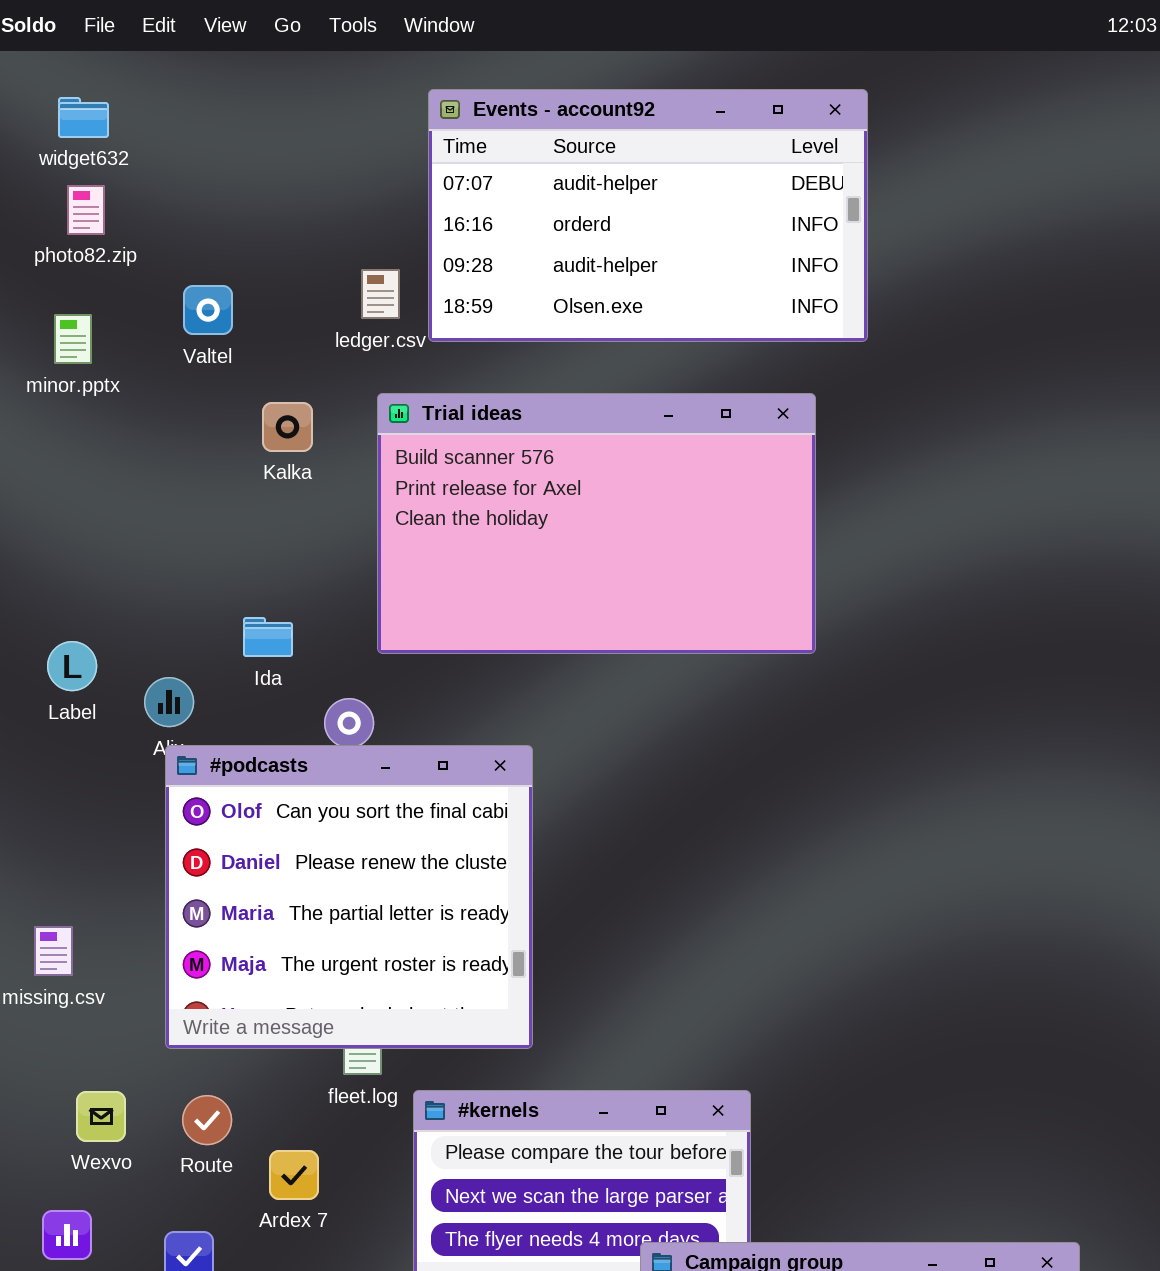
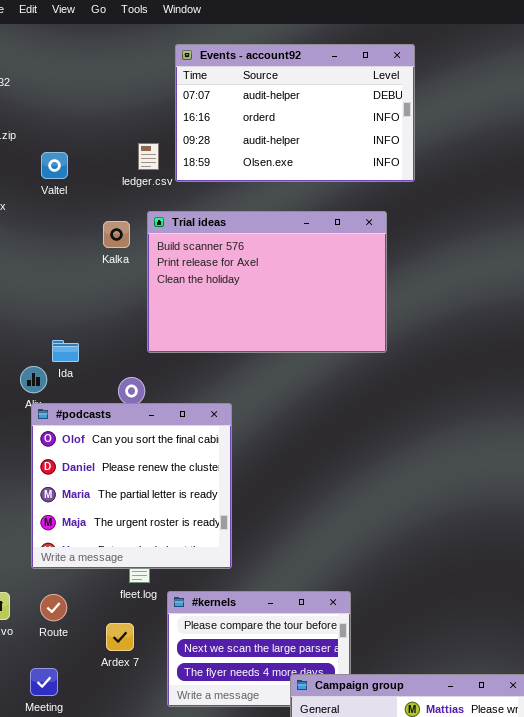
Kalka: [262,402,313,452] -> [103,221,130,248], moved
Ida: [243,617,293,657] -> [52,340,79,362], moved
Ardex 7: [269,1150,319,1200] -> [106,623,134,651], moved

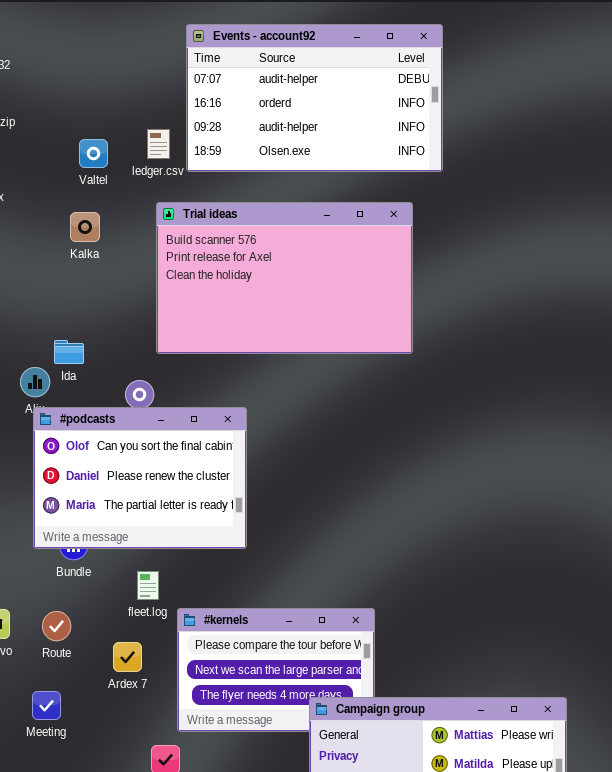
Valtel: [41,152,68,179] -> [79,139,108,168], moved
Kalka: [103,221,130,248] -> [70,212,100,242], moved
#podcasts: [31,403,232,569] -> [33,407,247,549], resized

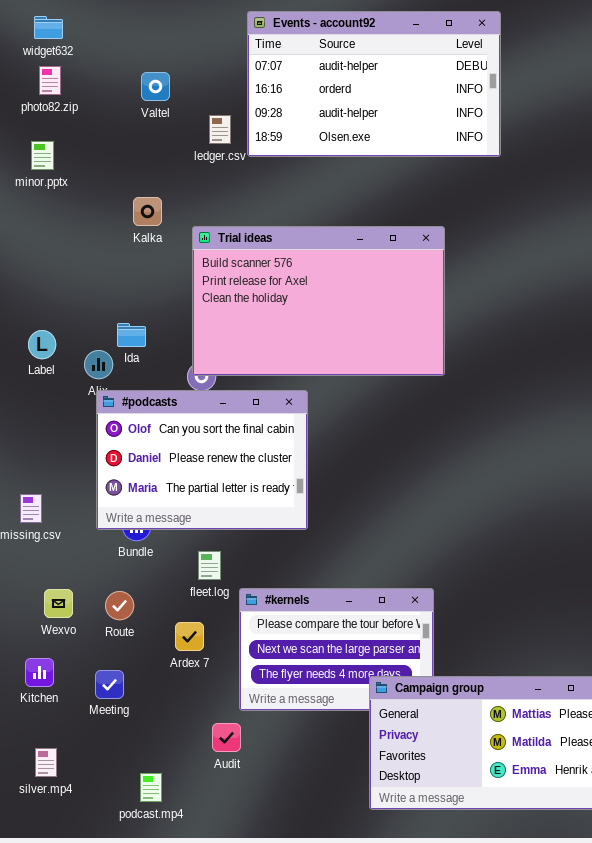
Valtel: [79,139,108,168] -> [141,72,170,101], moved
Trial ideas: [156,202,413,354] -> [192,226,445,376], moved

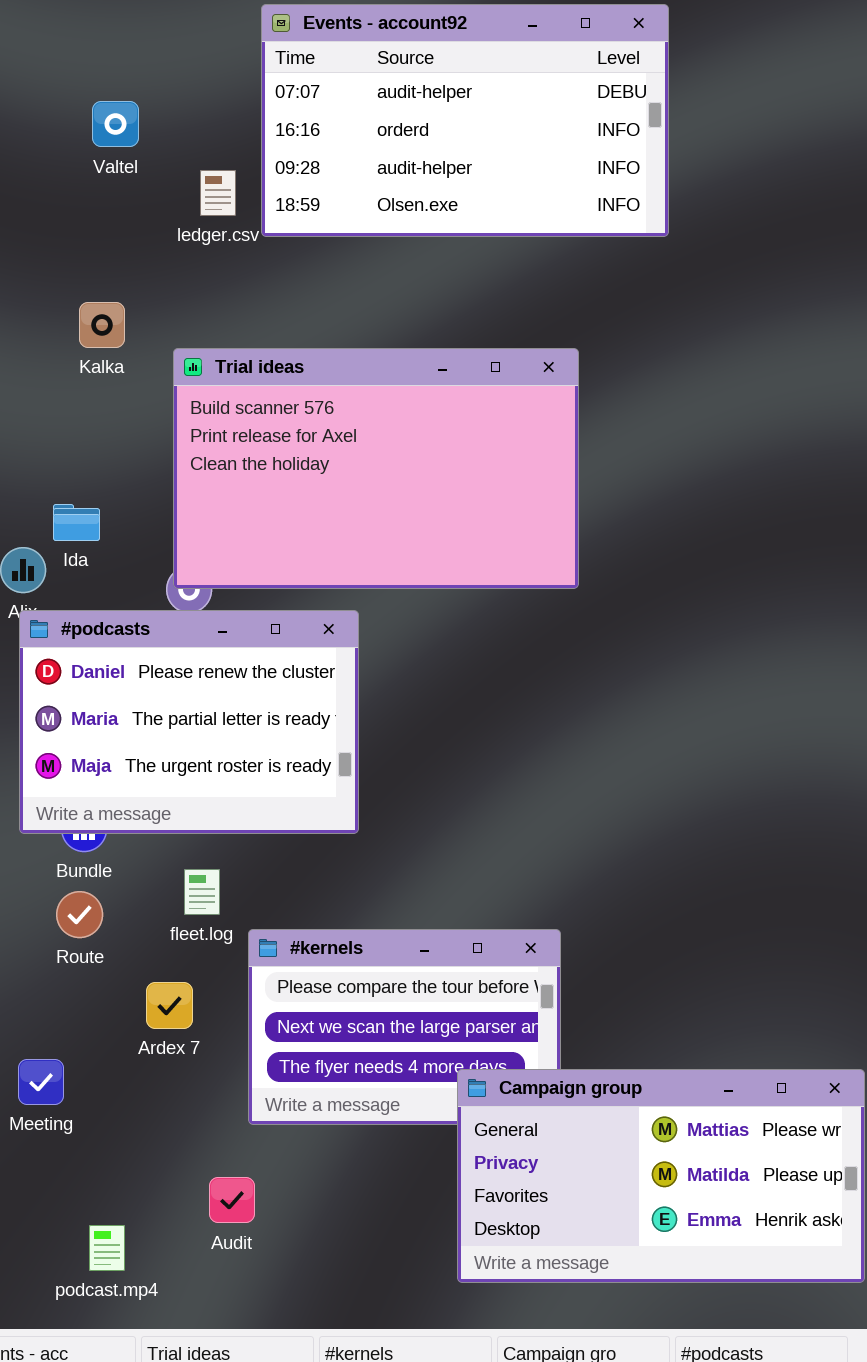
#podcasts: [96,390,308,530] -> [19,610,359,834], scrolled down 1 row
Route: [105,591,134,620] -> [56,891,103,938], moved
Audit: [212,723,241,752] -> [209,1177,255,1223], moved

